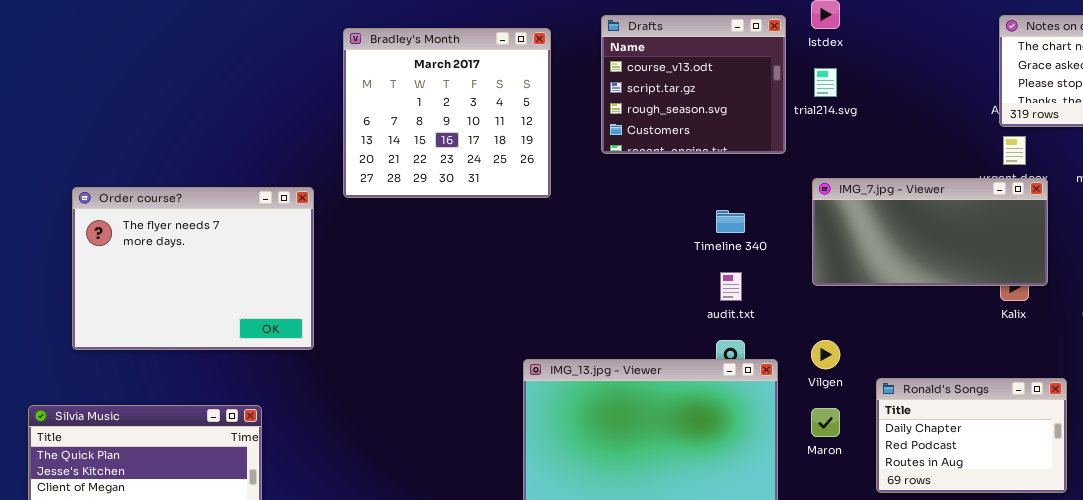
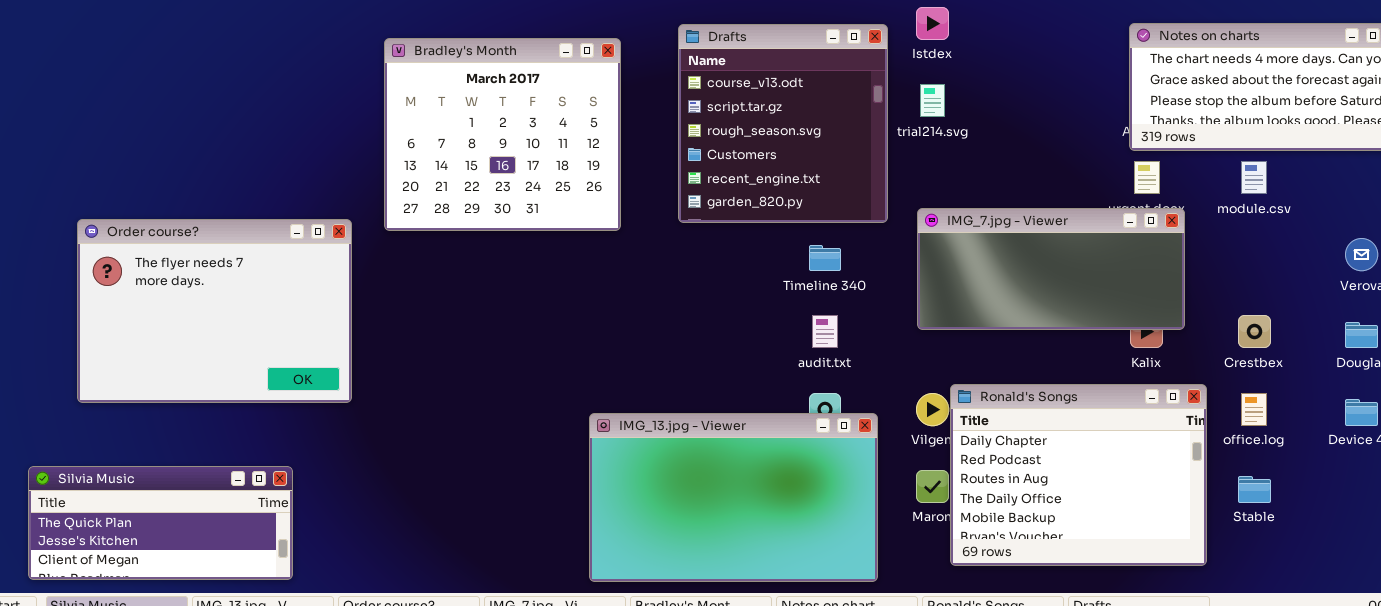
Drafts: [601,15,786,154] -> [678,24,888,223], resized
Ronald's Songs: [876,378,1067,493] -> [950,384,1207,566], resized

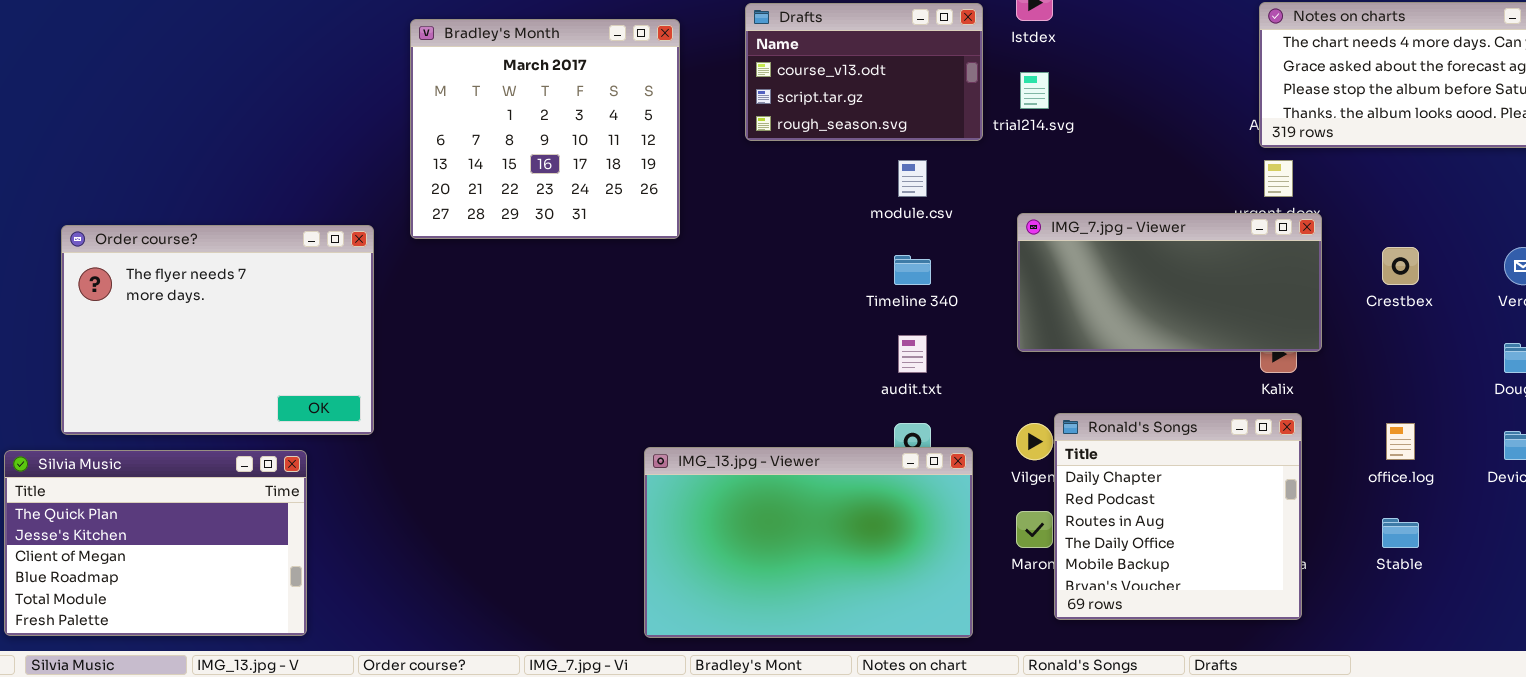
Drafts: [678,24,888,223] -> [745,3,983,141], resized
module.csv: [1241,161,1267,194] -> [898,160,927,197], moved
Crestbex: [1238,315,1271,348] -> [1382,247,1419,285], moved
Ronald's Songs: [950,384,1207,566] -> [1054,413,1302,620], resized
Silvia Music: [28,466,293,580] -> [4,450,307,636], resized

